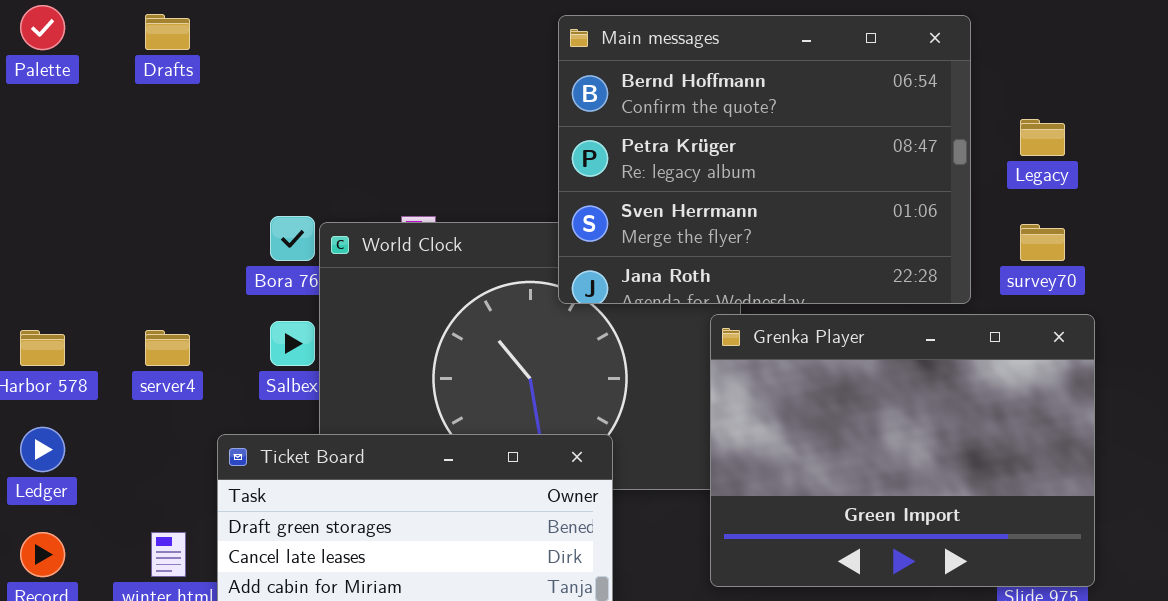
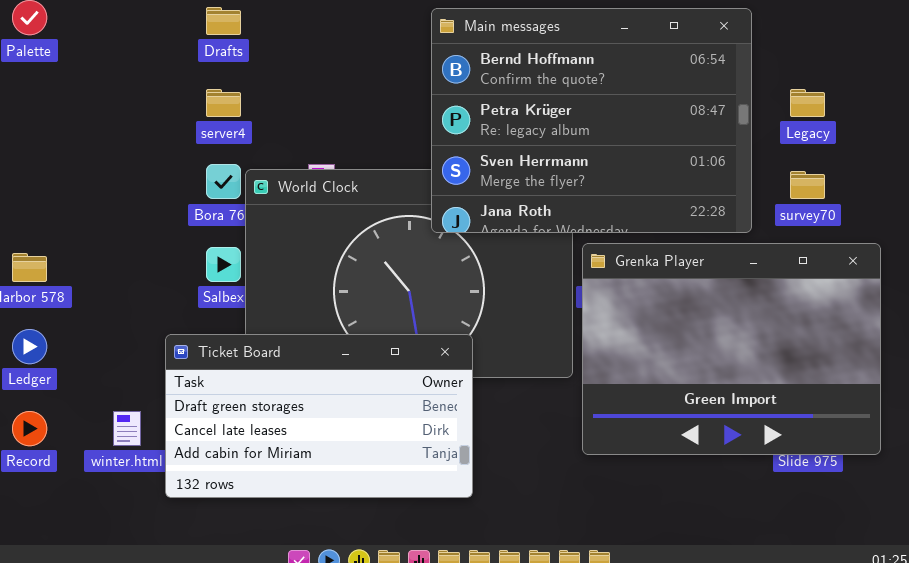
Drafts: [145,14,190,50] -> [206,7,241,35], moved
Grenka Player: [710,314,1095,587] -> [582,243,881,455], moved
server4: [145,330,190,366] -> [206,89,241,117], moved

